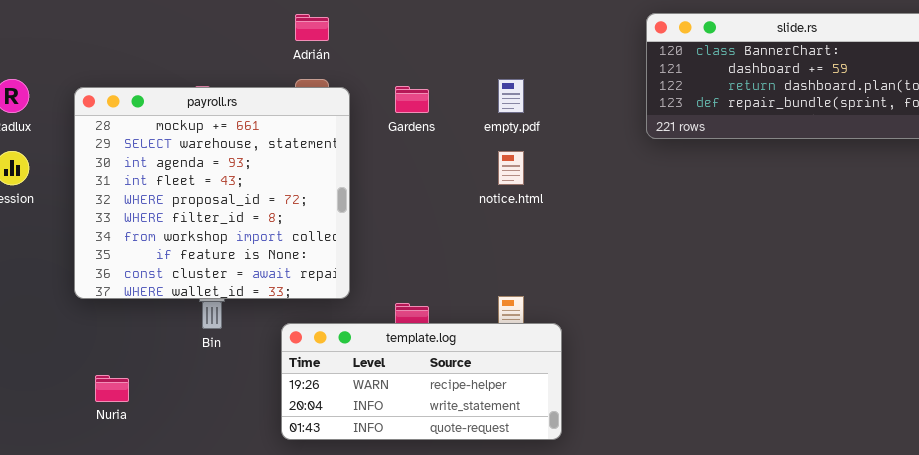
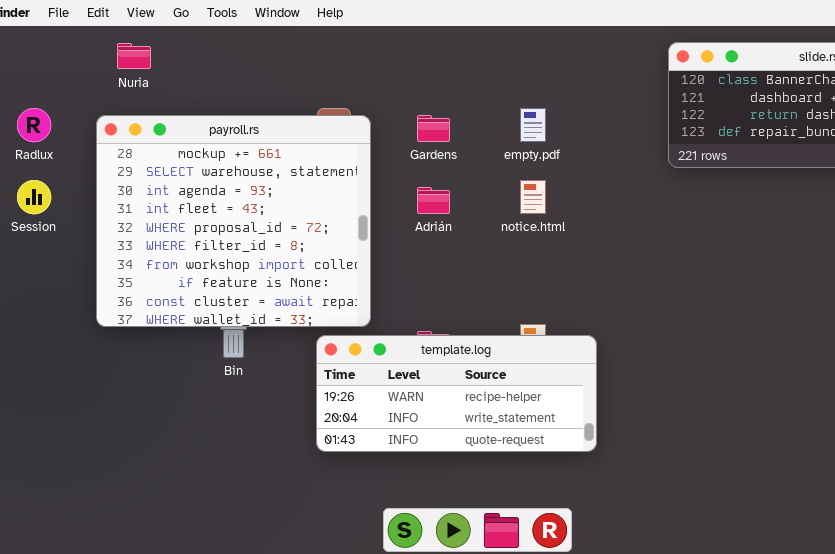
Adrián: [295,14,329,41] -> [417,187,450,214], moved
template.log: [281,323,562,440] -> [316,335,597,452], moved
Nuria: [95,375,129,402] -> [117,43,151,69], moved

